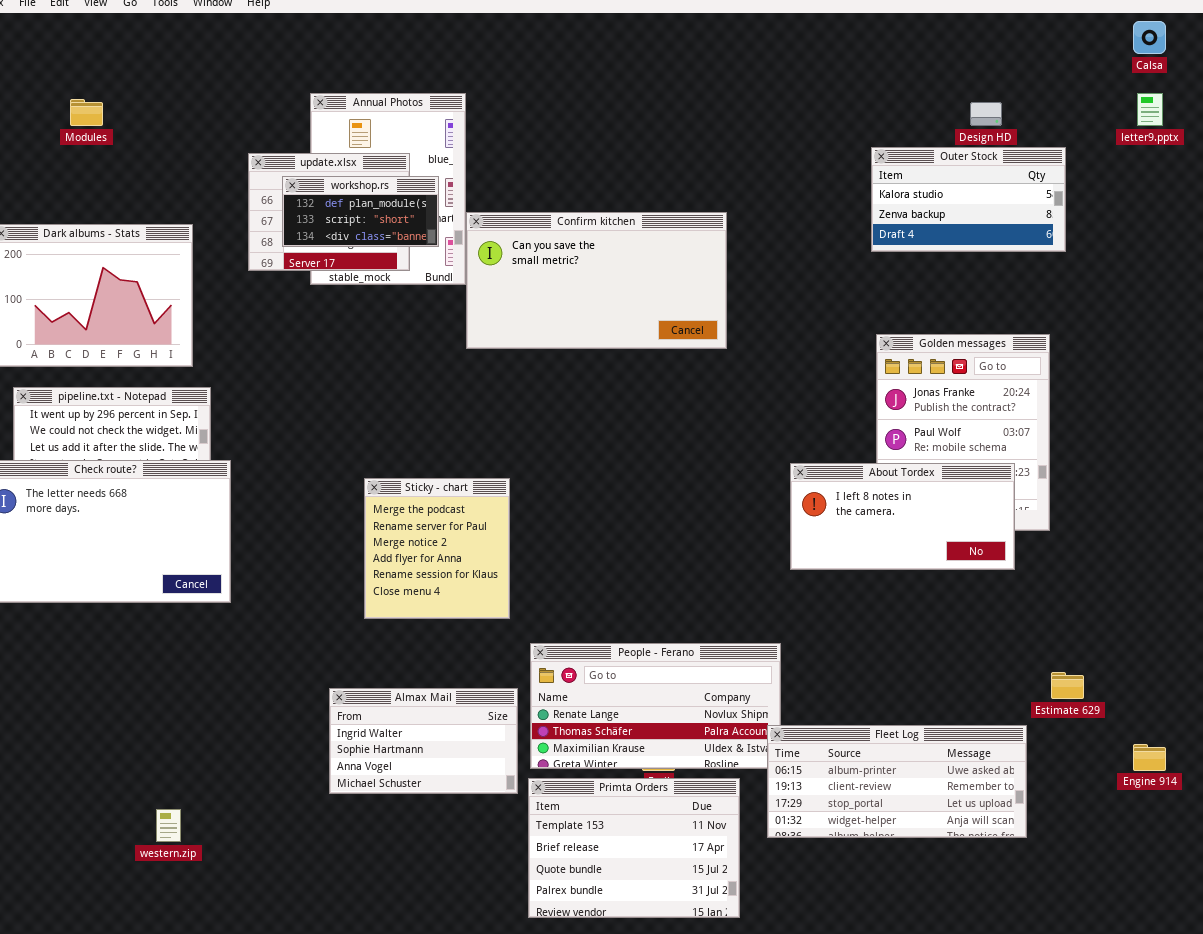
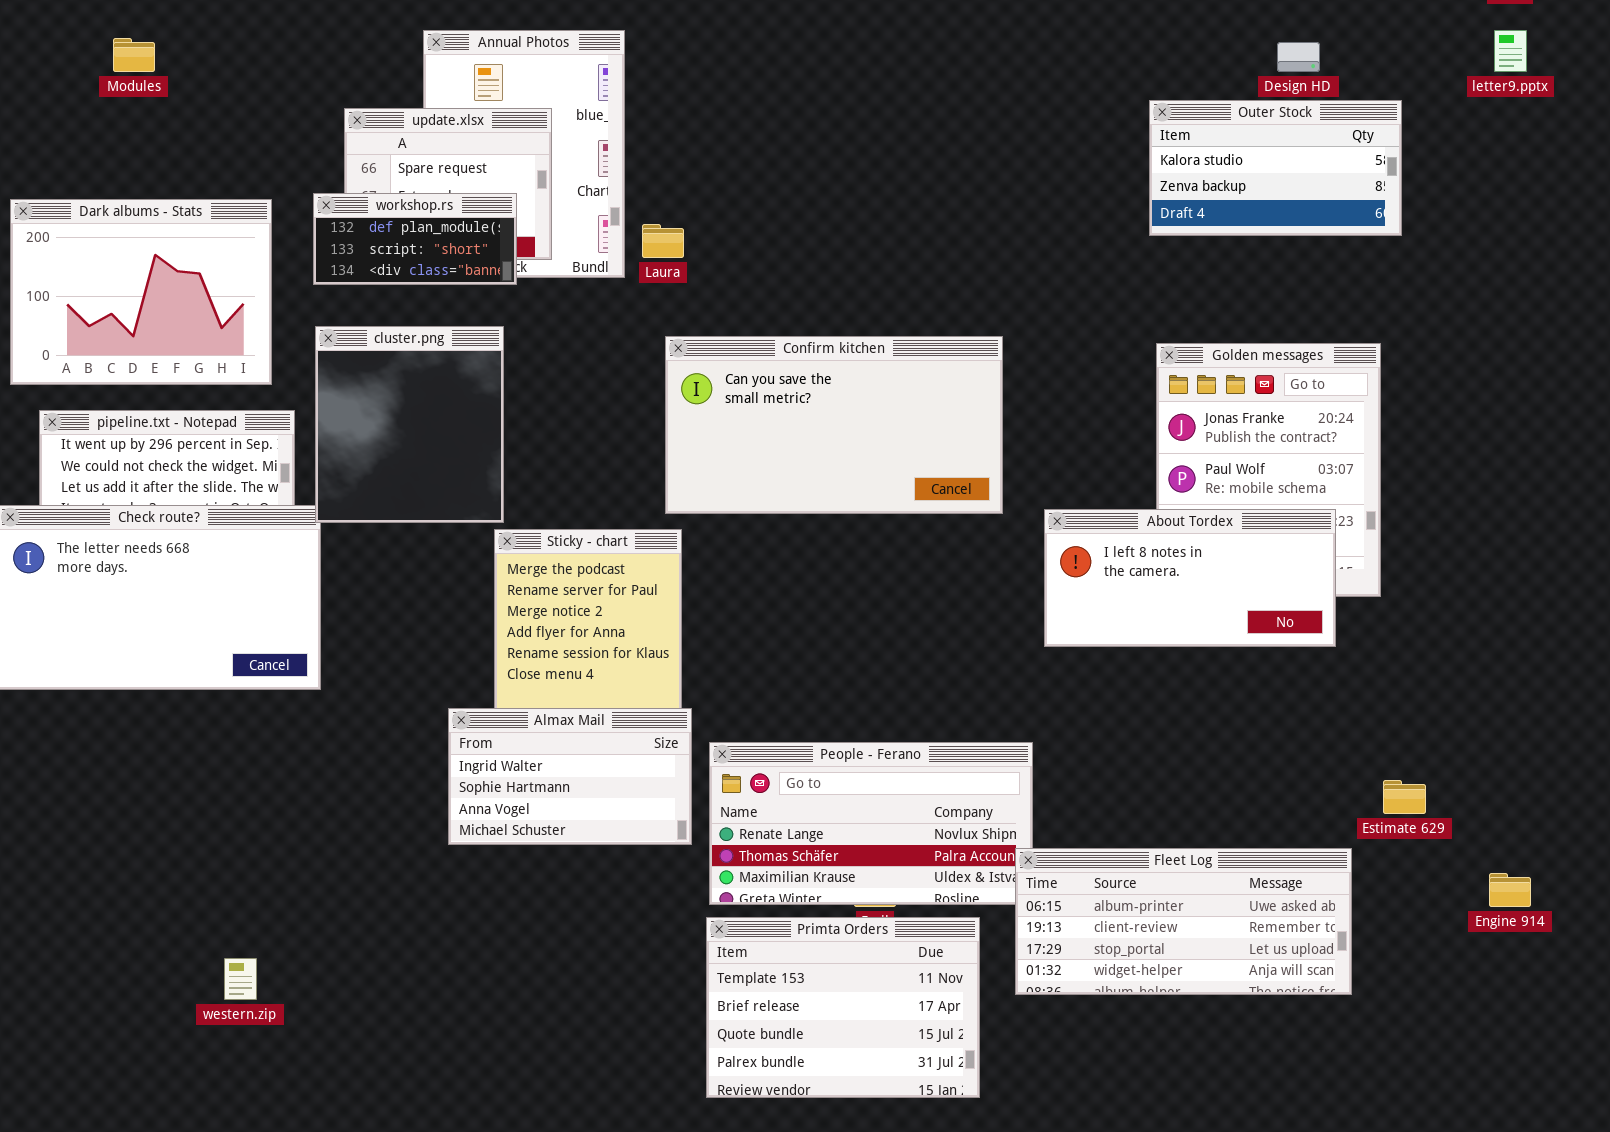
workshop.rs: [282,176,439,247] -> [313,193,517,285], moved
Confirm kitchen: [466,212,727,349] -> [665,336,1003,514], moved
cluster.png: none -> [315,326,504,523], opened
Almax Mail: [329,688,518,794] -> [448,708,692,845], moved

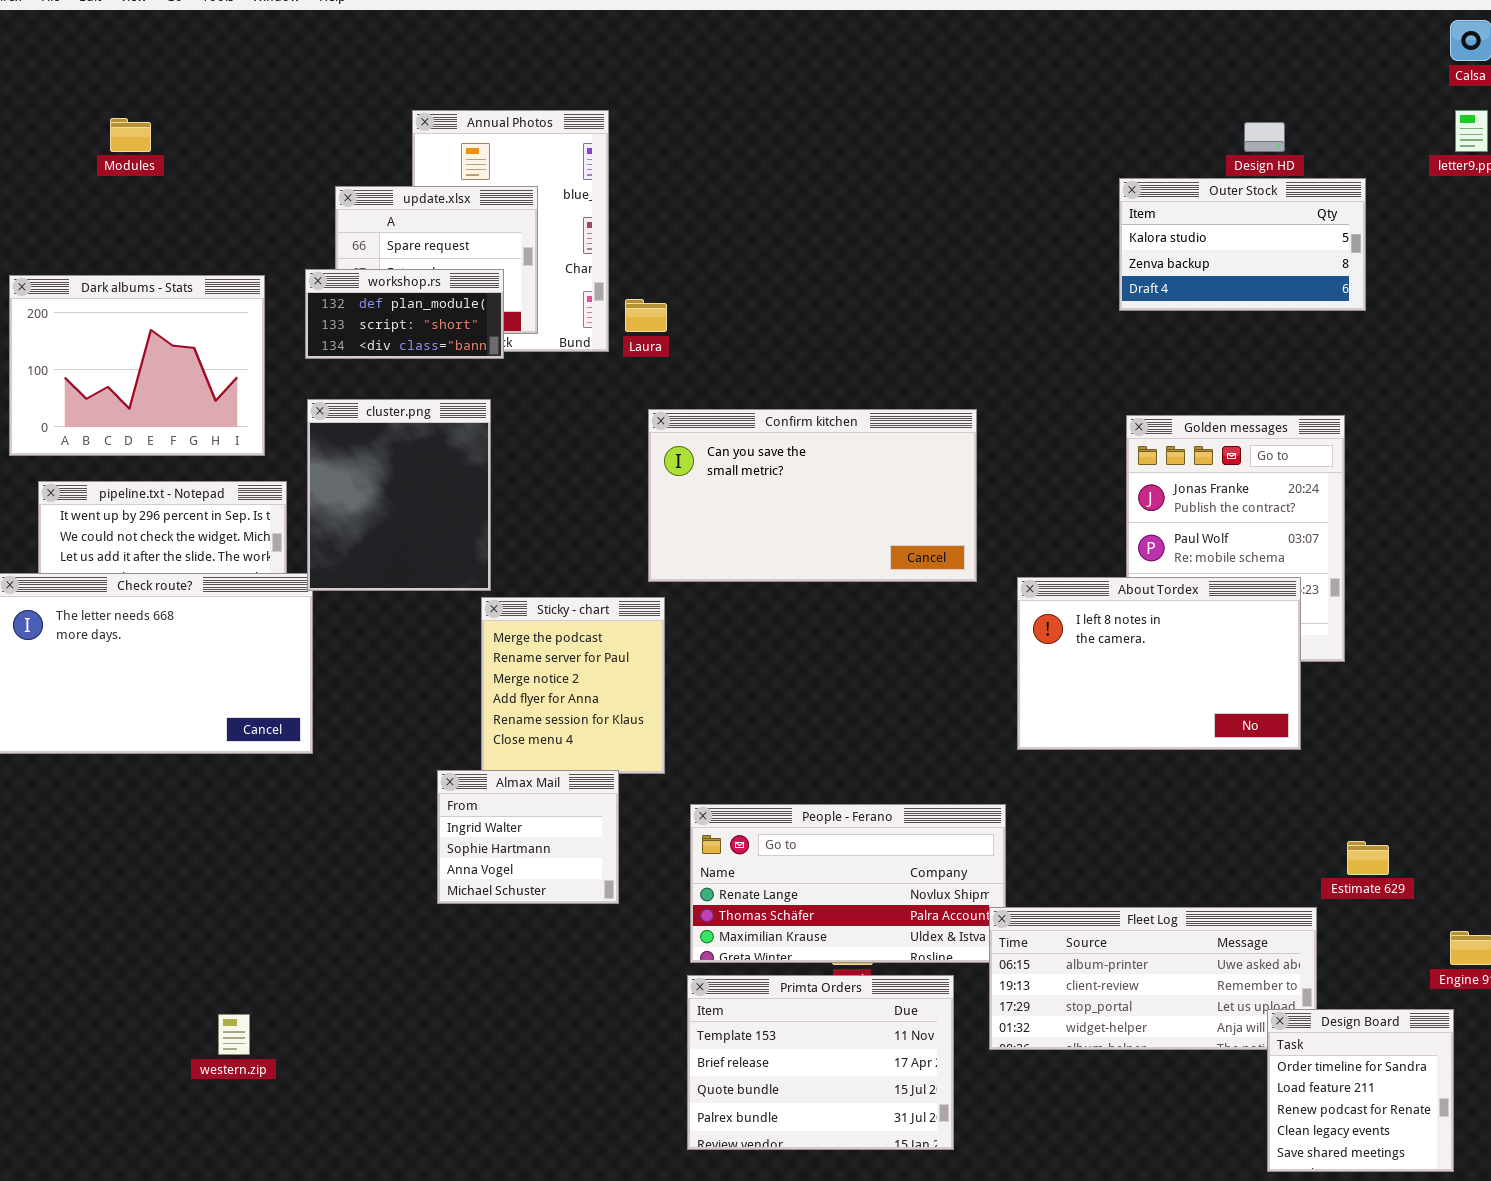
About Tordex: [1044,509,1336,647] -> [1017,577,1301,750], resized
Almax Mail: [448,708,692,845] -> [437,770,619,904], resized
Design Board: none -> [1267,1009,1454,1172], opened

